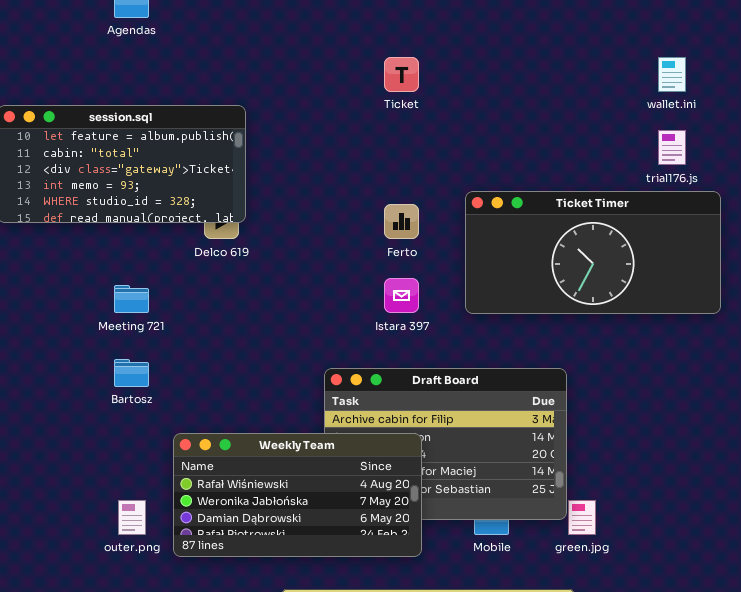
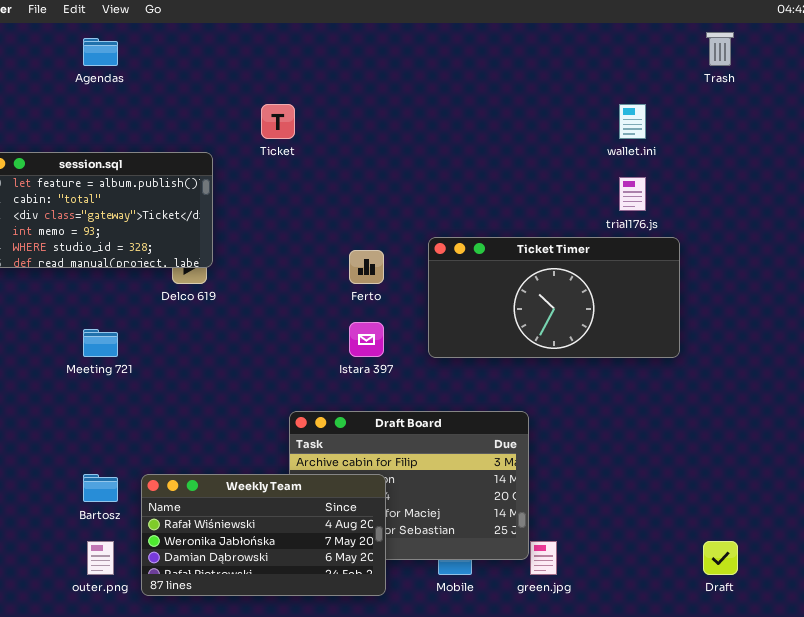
Ticket: [384,57,419,92] -> [261,104,295,139], moved
Bartosz: [114,359,149,387] -> [83,474,118,502], moved

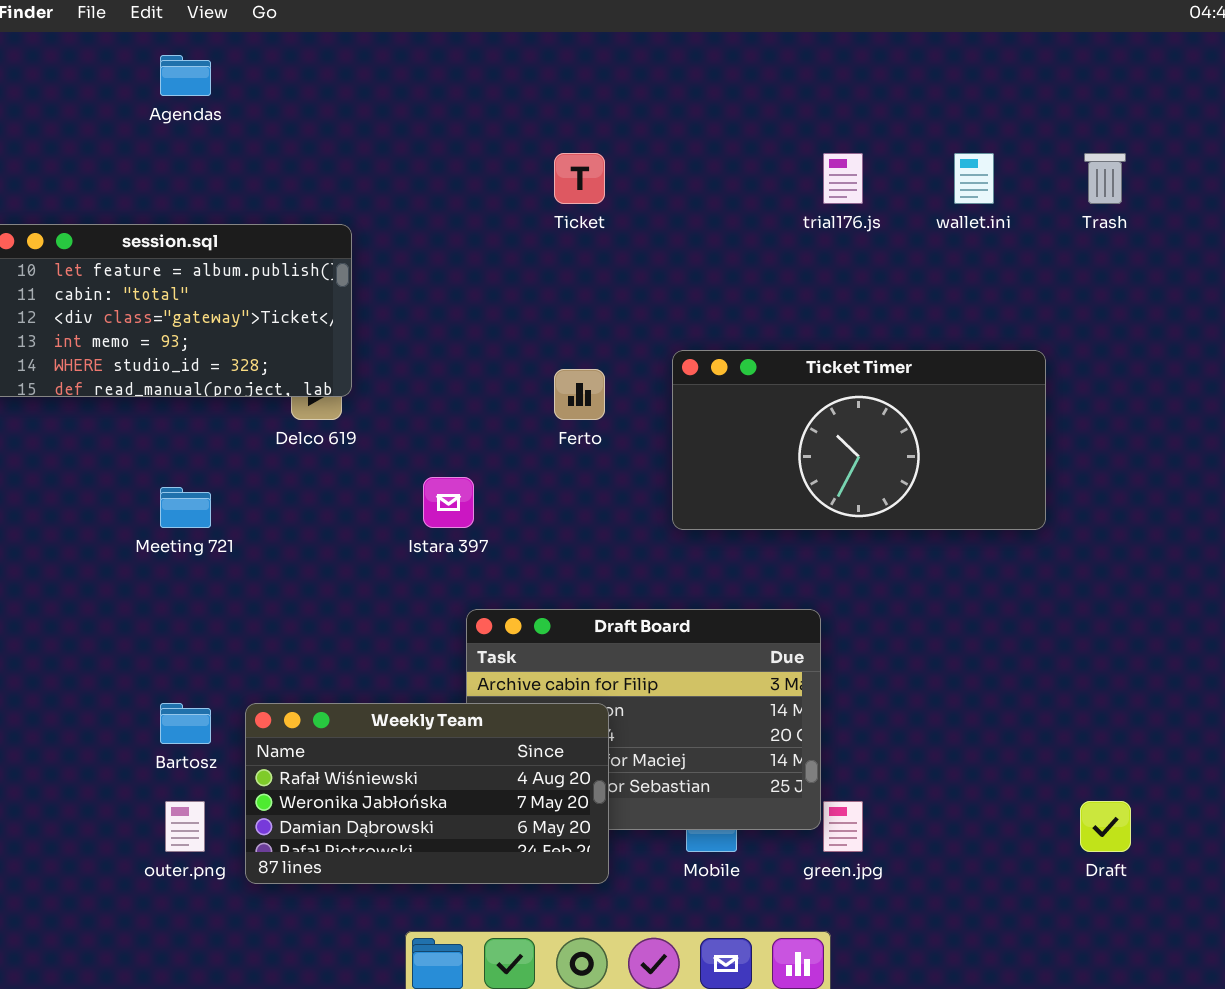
Trash: [706,32,734,66] -> [1084,153,1126,204], moved
Ticket: [261,104,295,139] -> [554,153,605,204], moved
trial176.js: [619,177,646,211] -> [823,153,863,204], moved
Istara 397: [349,322,384,357] -> [423,477,474,528], moved

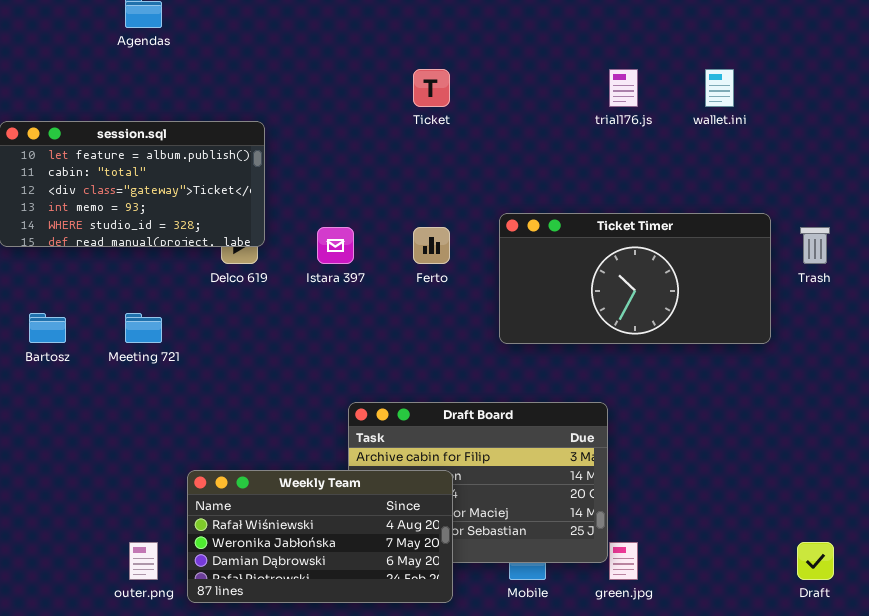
Trash: [1084,153,1126,204] -> [800,227,830,264], moved
Istara 397: [423,477,474,528] -> [317,227,354,264], moved
Bartosz: [160,703,211,744] -> [29,313,66,343], moved

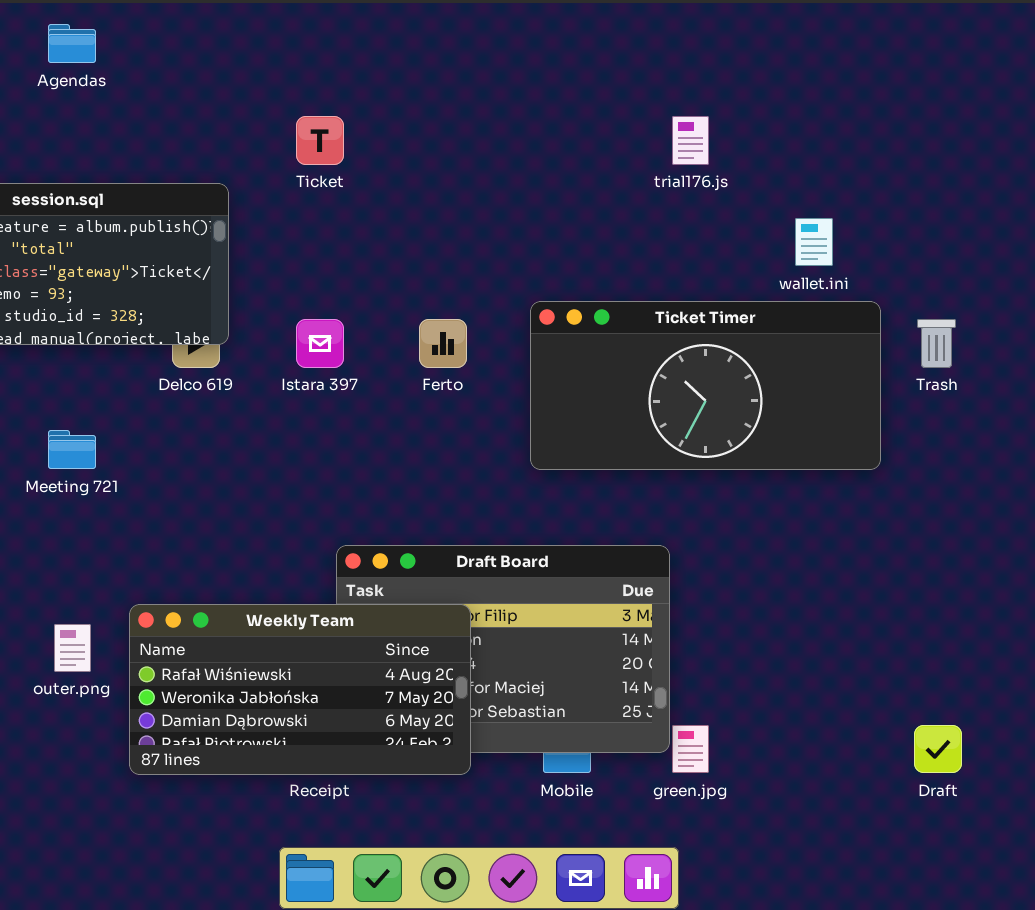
Ticket: [413,69,450,107] -> [296,116,344,165], moved
wallet.ini: [705,69,734,107] -> [795,218,833,266], moved
Weekly Team: [187,470,453,603] -> [129,604,471,775], moved
outer.png: [129,542,158,580] -> [54,624,91,672], moved

